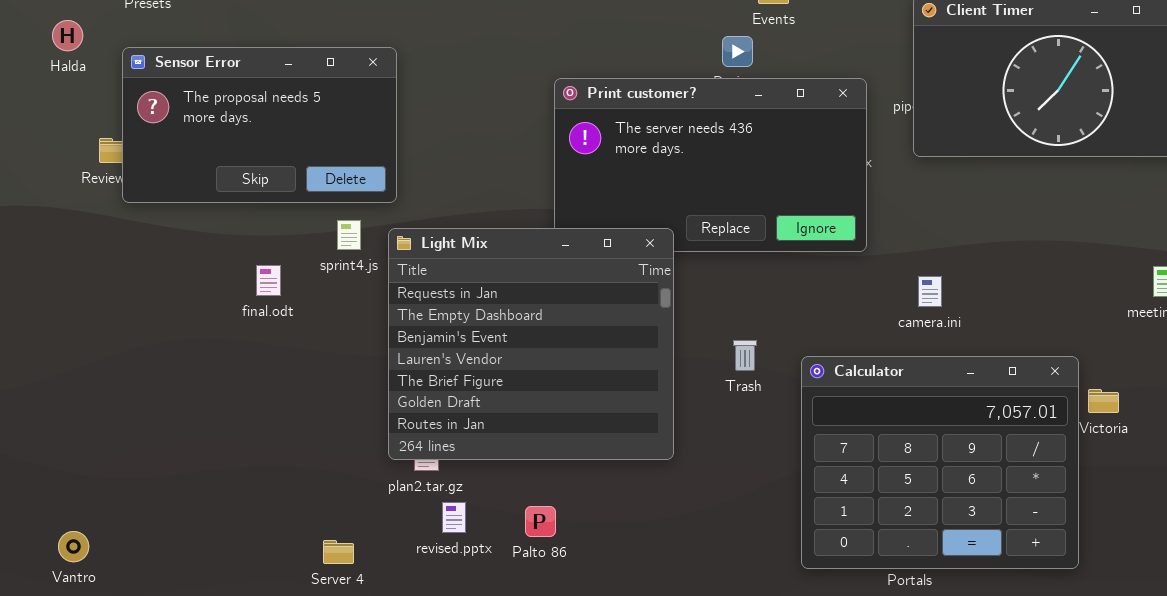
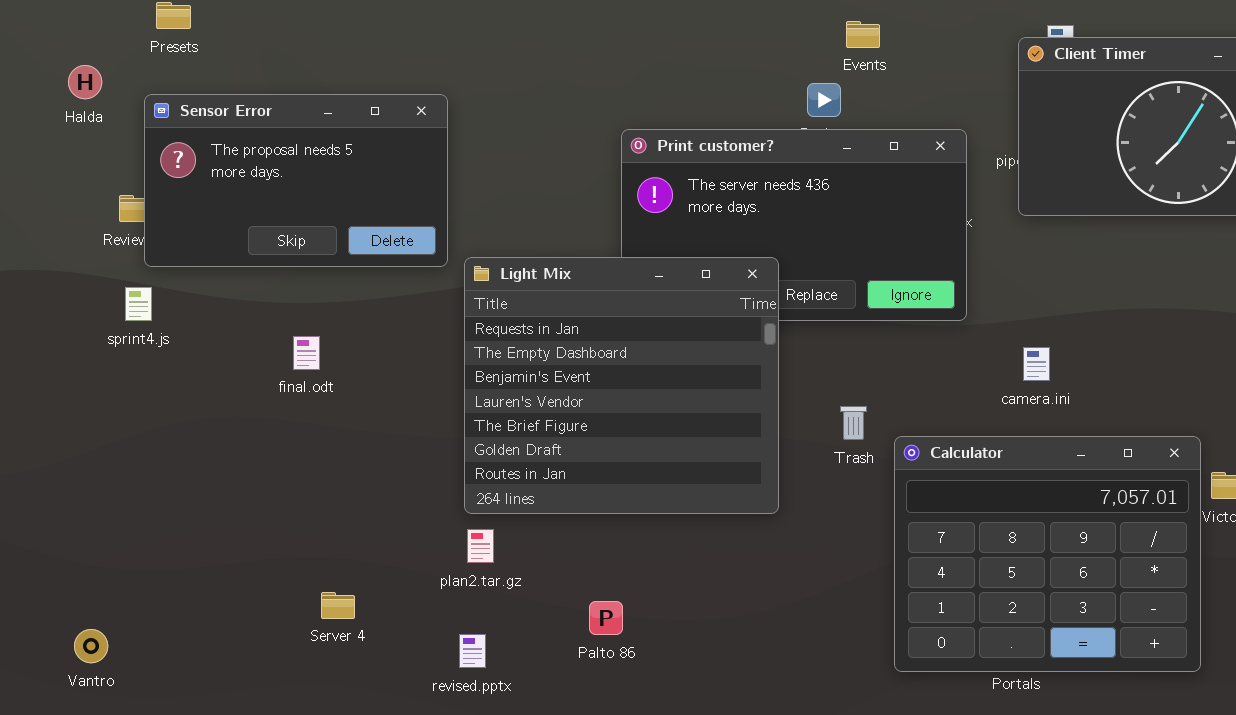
sprint4.js: [337,220,361,250] -> [125,287,152,321], moved
Light Mix: [388,228,674,460] -> [464,257,779,514], moved
Trash: [733,340,757,371] -> [840,406,867,440], moved
revised.pptx: [442,502,466,533] -> [459,634,486,668], moved
Server 4: [323,540,354,564] -> [321,592,355,619], moved

